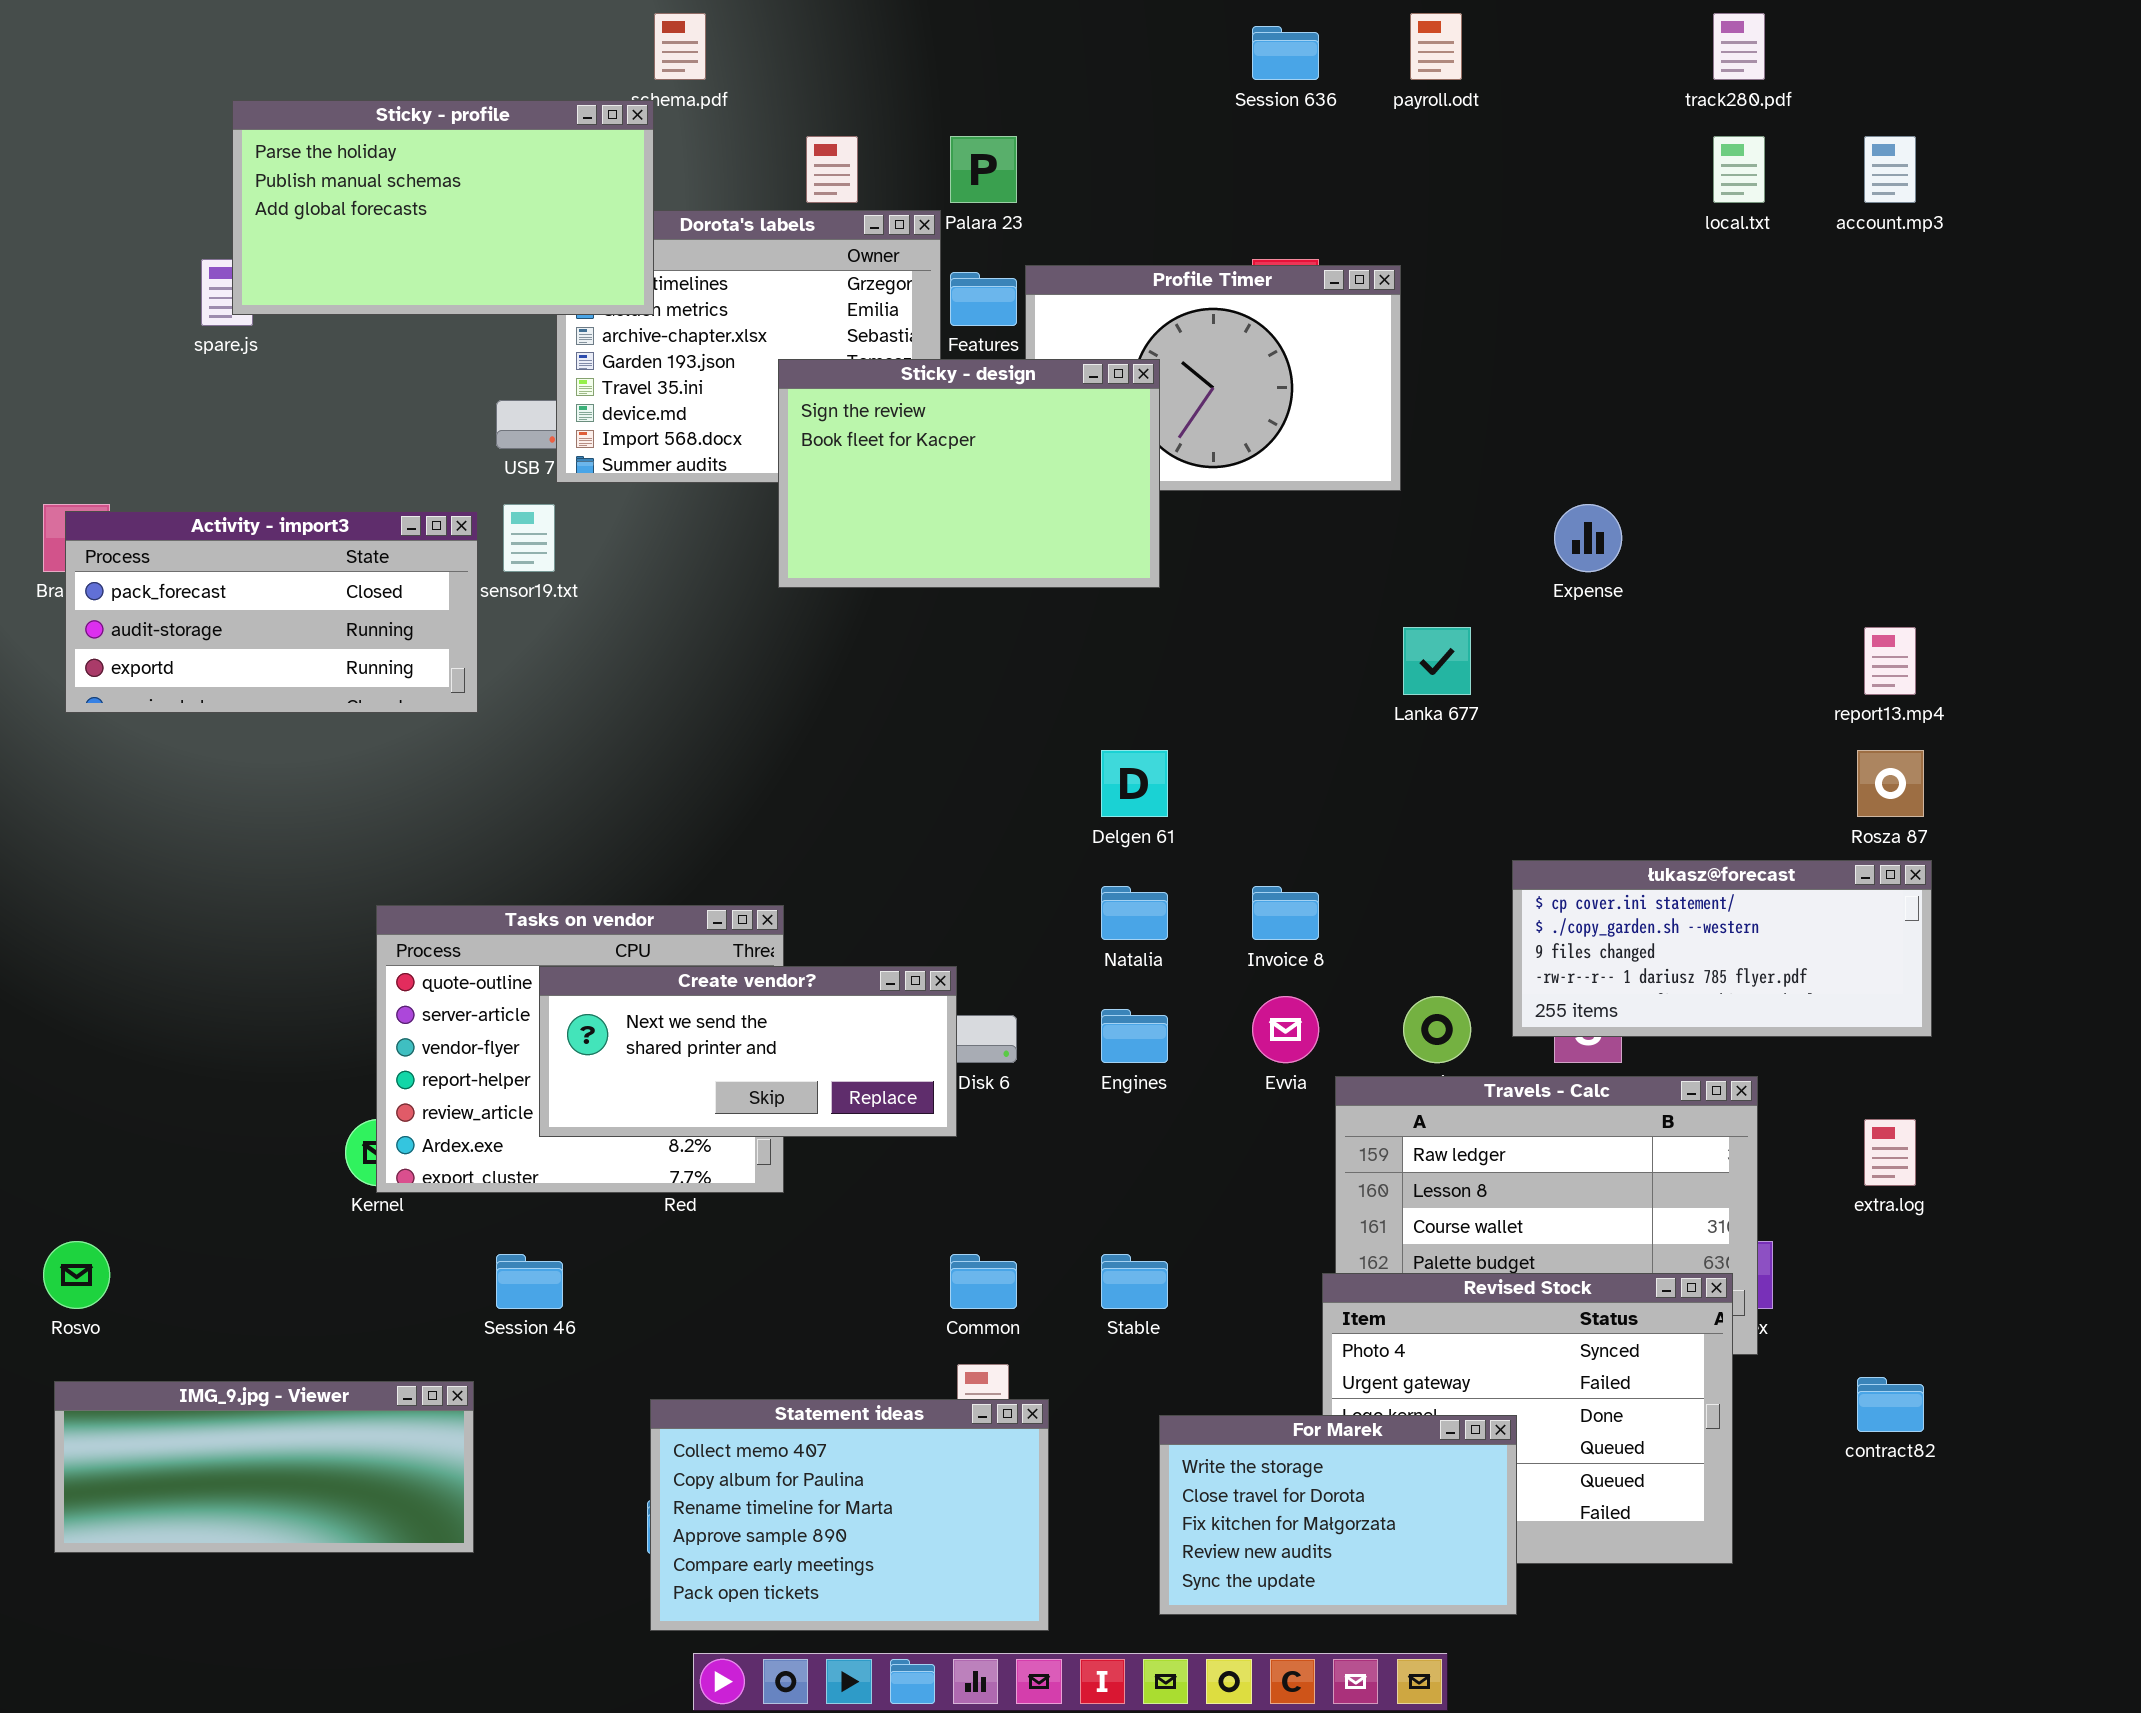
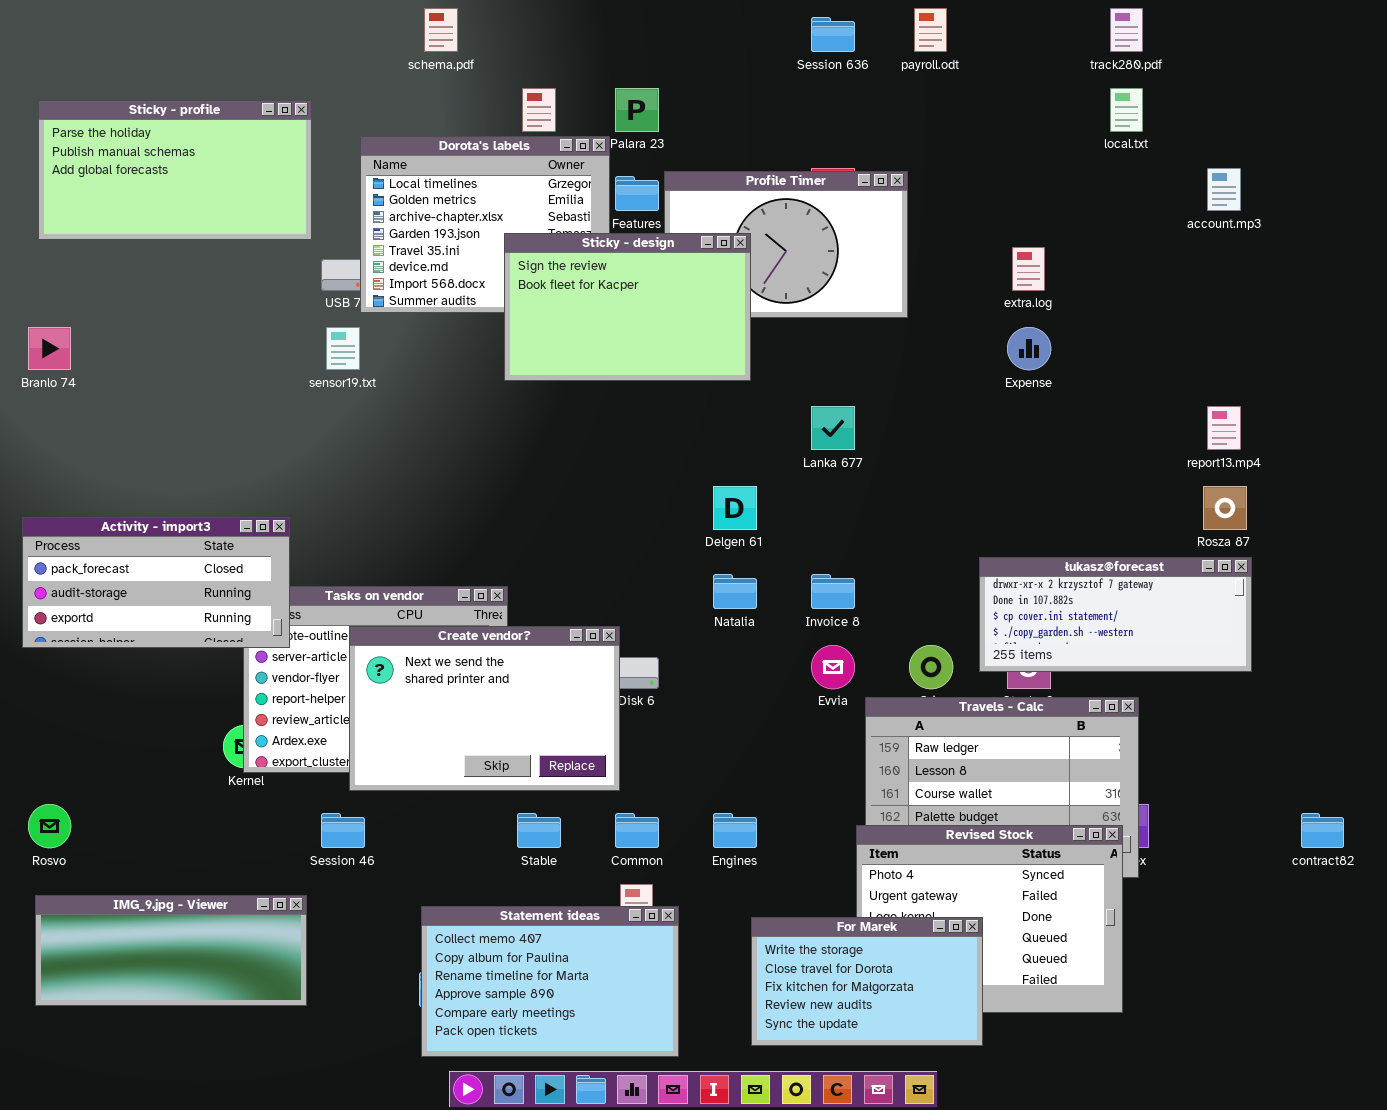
Sticky - profile: [232,100,654,315] -> [38,100,312,240], moved
account.mp3: [1864,136,1916,203] -> [1207,168,1241,211], moved
Activity - import3: [65,511,478,713] -> [22,517,290,648], moved
Lanka 677: [1403,627,1471,695] -> [811,406,855,450], moved
łukasz@forecast: [1512,860,1932,1037] -> [979,557,1252,672], scrolled up 2 rows
Create vendor?: [539,966,957,1137] -> [349,626,620,791], resized
Engines: [1101,1009,1168,1063] -> [713,813,757,848], moved
extra.log: [1864,1119,1916,1186] -> [1012,247,1045,291], moved
Stable: [1101,1254,1168,1309] -> [517,813,561,848], moved
contract82: [1857,1377,1924,1432] -> [1301,813,1344,848], moved

